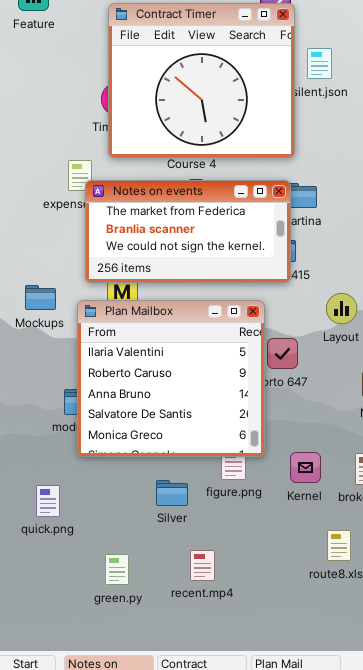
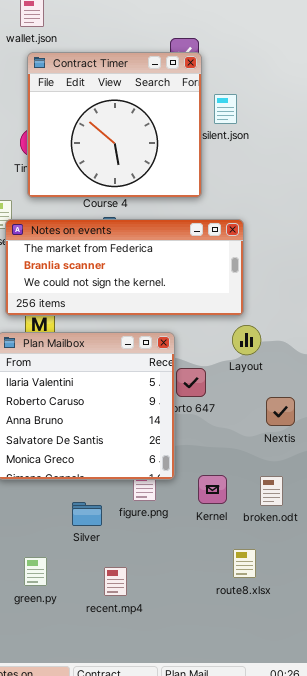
Notes on events: [85,180,291,283] -> [5,219,244,316], resized
green.py: [105,554,129,585] -> [24,557,47,586], moved

